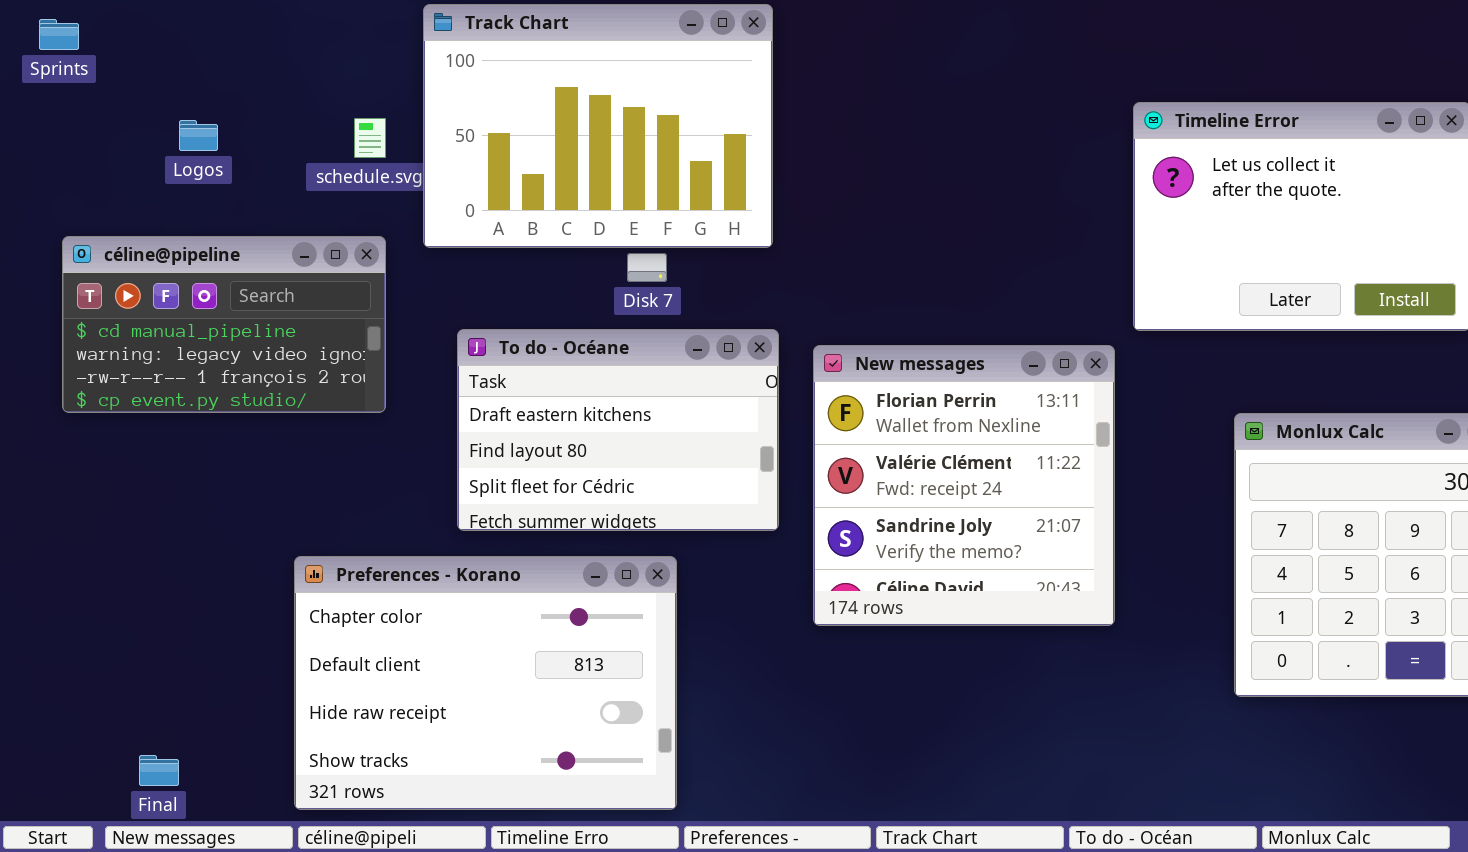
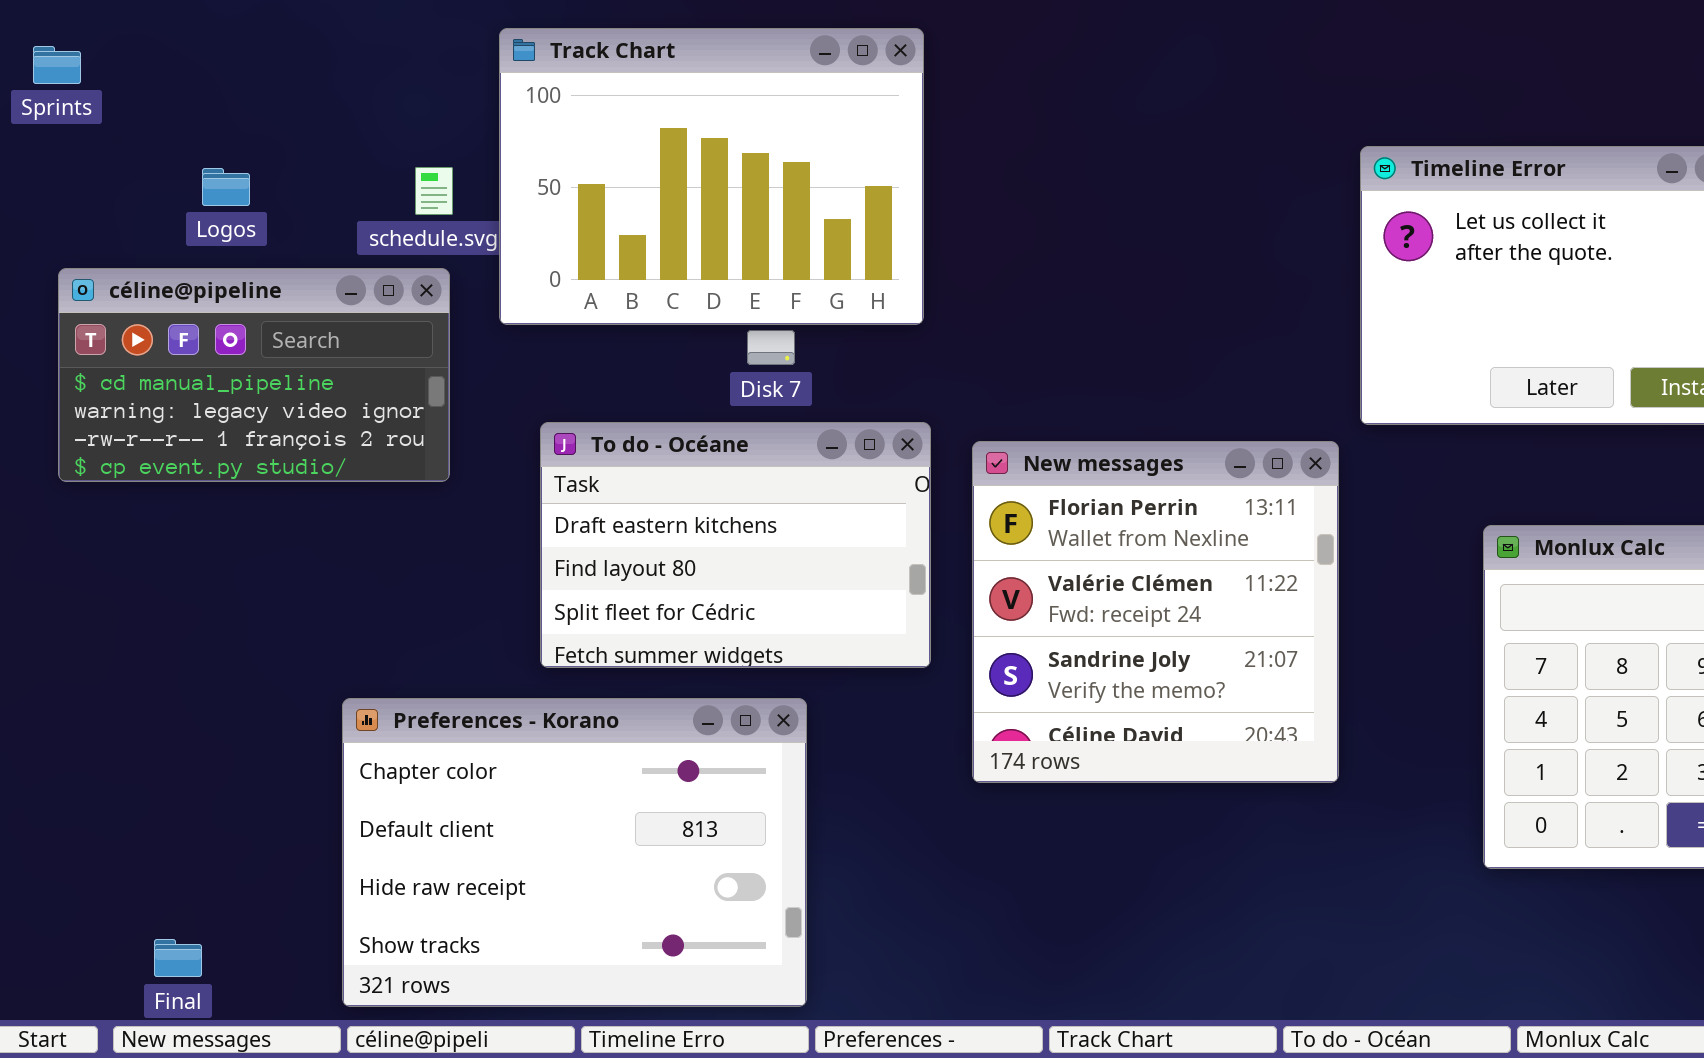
céline@pipeline: [62,236,386,413] -> [58,268,450,482], moved

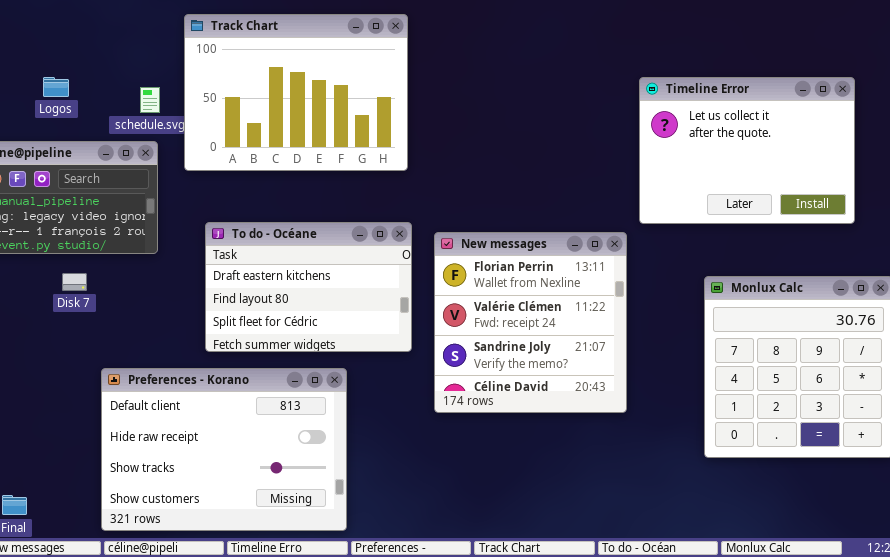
Logos: [202,168,250,206] -> [43,77,69,97], moved
Disk 7: [747,330,795,365] -> [62,273,87,291], moved
Preferences - Korano: [342,698,807,1007] -> [101,368,347,531], scrolled down 1 row

